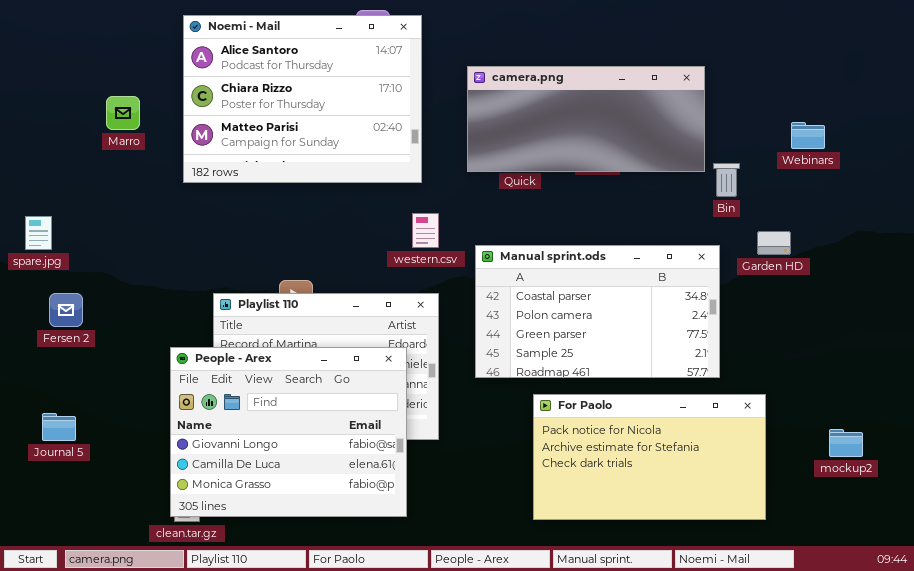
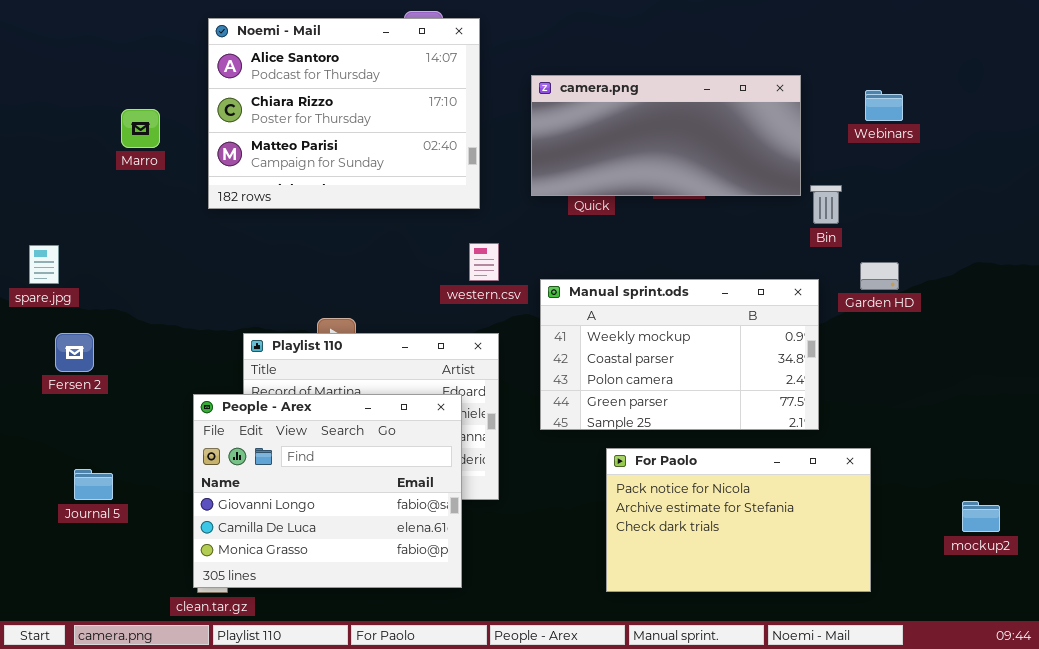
Webinars: [791,122,825,149] -> [865,90,903,121], moved
Manual sprint.ods: [475,245,720,378] -> [540,279,819,430], scrolled up 1 row
Journal 5: [42,413,76,441] -> [74,469,113,500], moved
mockup2: [829,429,863,457] -> [962,501,1000,532], moved

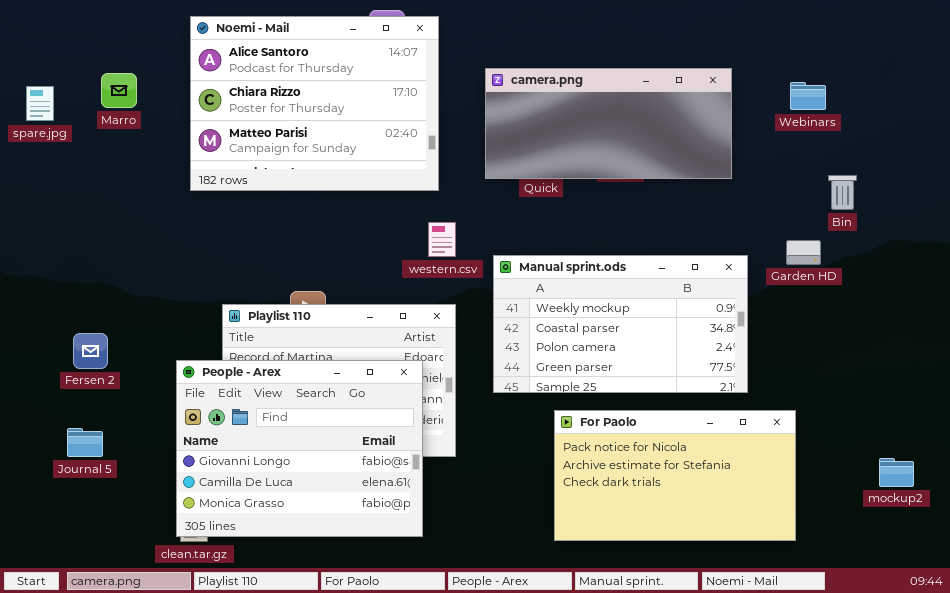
Marro: [121,109,160,148] -> [101,73,137,108], moved
Bin: [810,185,842,224] -> [828,175,857,210], moved
spare.jpg: [29,245,59,284] -> [26,86,54,121], moved
Fersen 2: [55,333,94,372] -> [73,333,108,369], moved

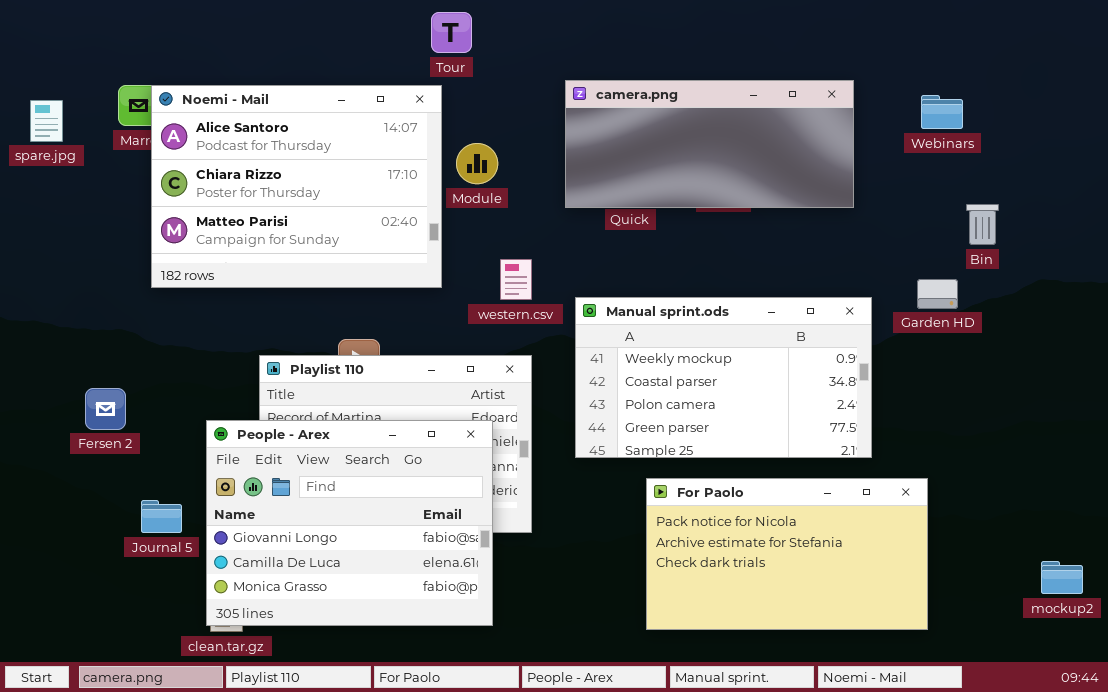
Noemi - Mail: [190,16,439,191] -> [151,85,442,288], moved
Journal 5: [67,428,103,457] -> [141,500,182,533], moved
mockup2: [879,458,914,487] -> [1041,561,1083,594], moved

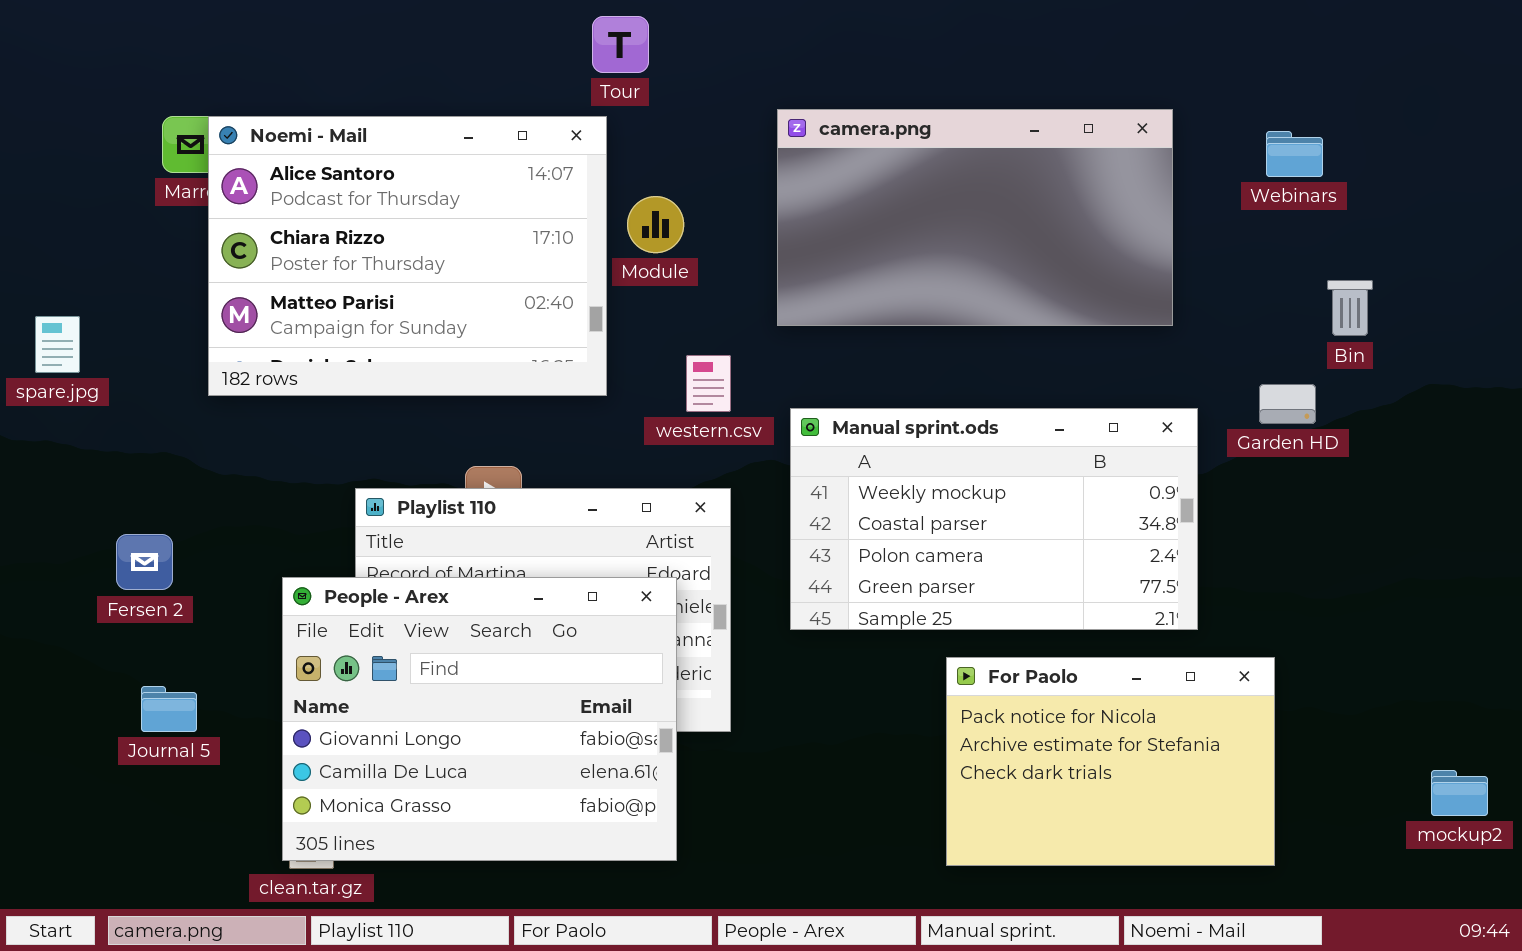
camera.png: [565,80,854,208] -> [777,109,1173,326], resized
spare.jpg: [30,100,63,142] -> [35,316,80,373], moved
For Paolo: [646,478,928,630] -> [946,657,1275,866], resized
Journal 5: [141,500,182,533] -> [141,686,197,732], moved

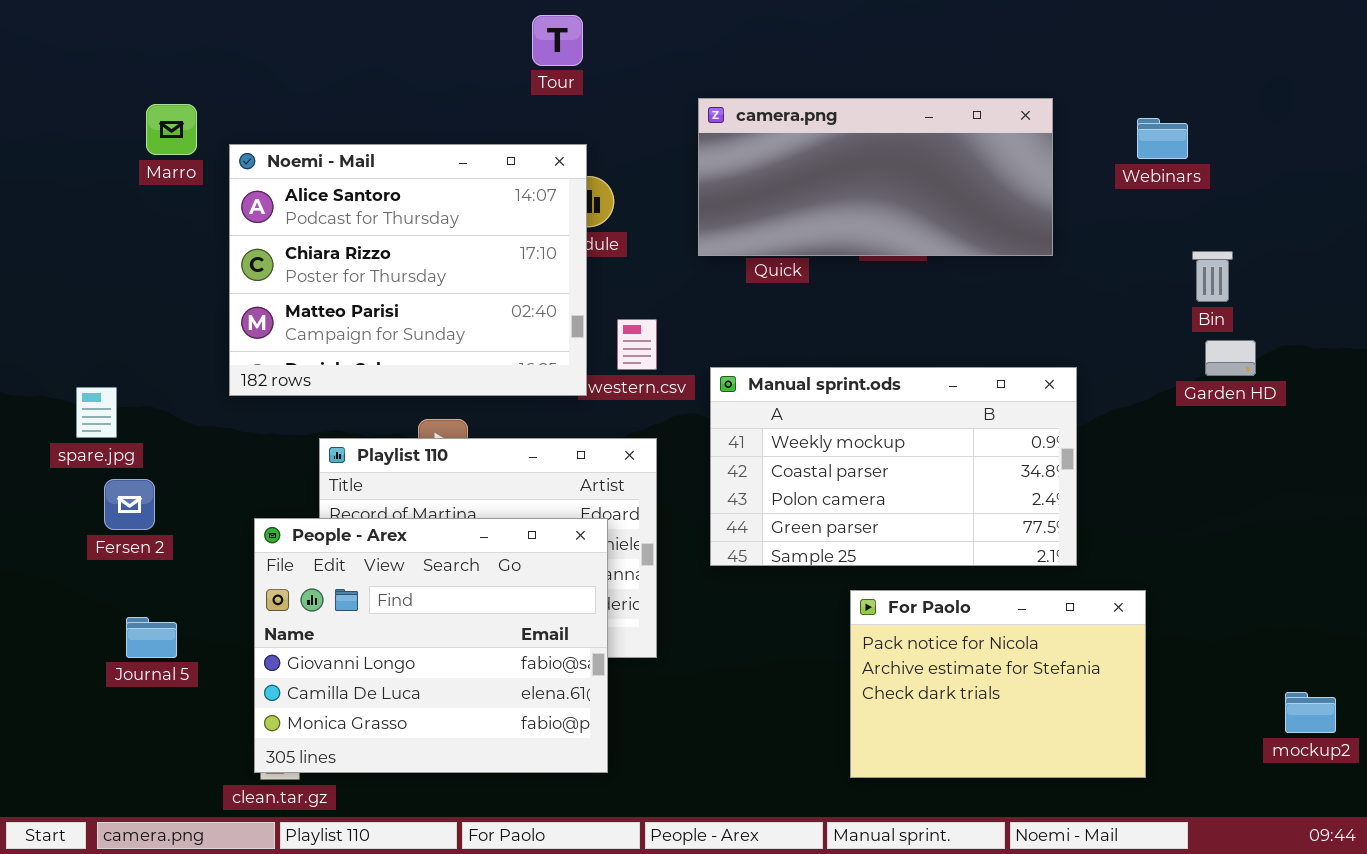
camera.png: [777,109,1173,326] -> [698,98,1053,256], resized
Noemi - Mail: [208,116,607,396] -> [229,144,587,396], moved
spare.jpg: [35,316,80,373] -> [76,387,117,438], moved
Garden HD: [1259,384,1316,424] -> [1205,340,1256,376], moved

